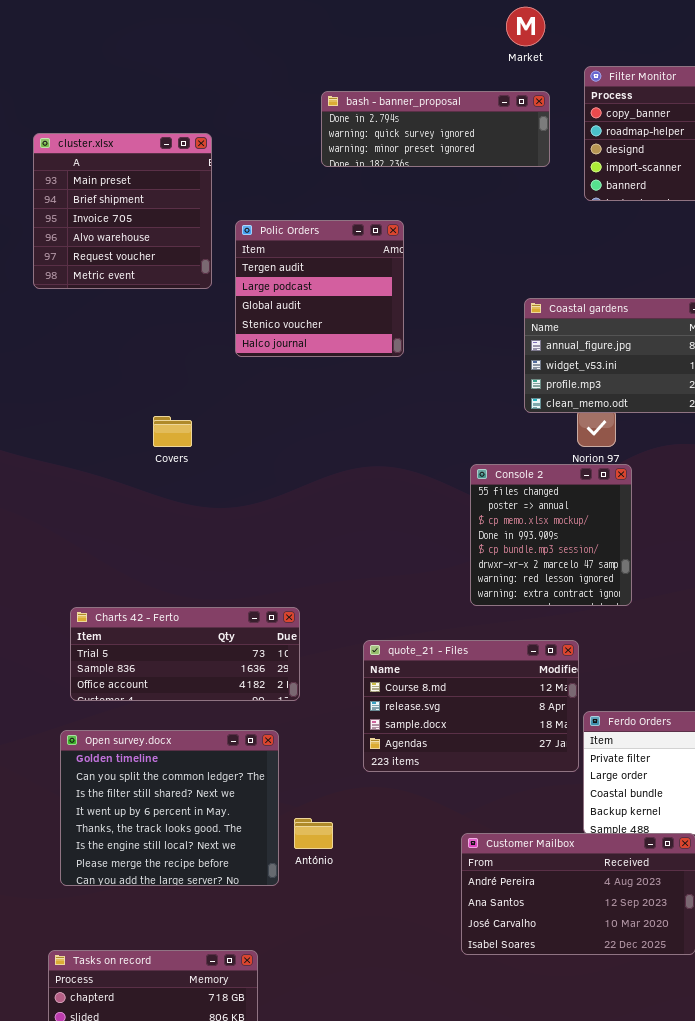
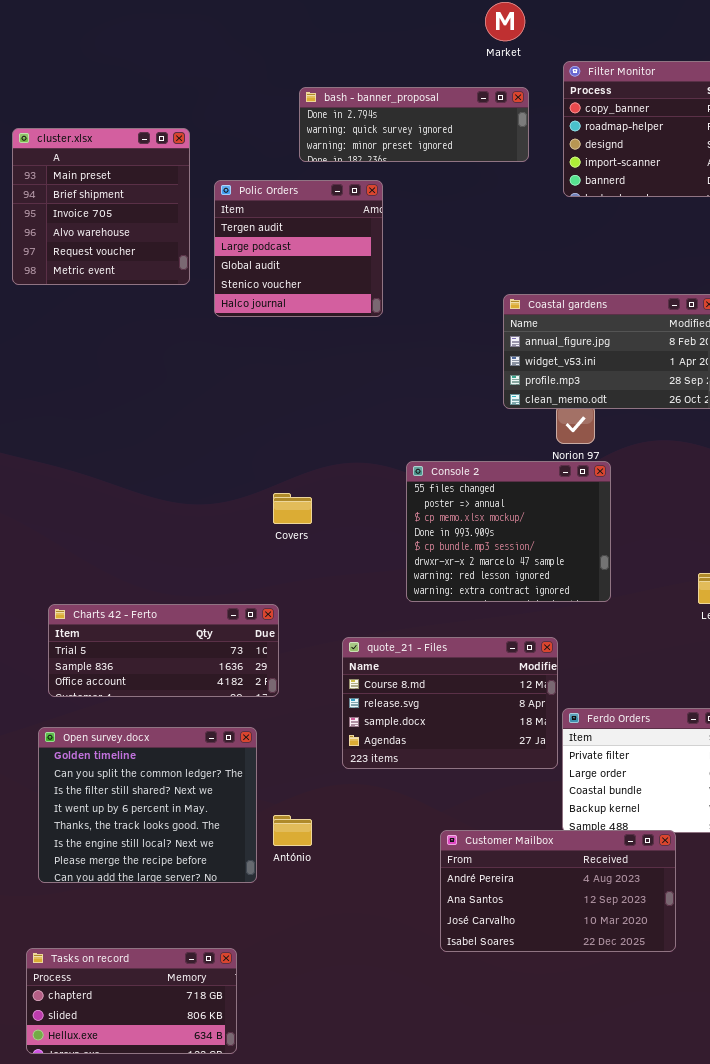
Polic Orders: [235,220,404,357] -> [214,180,383,317], moved
Covers: [153,416,192,447] -> [273,493,312,524], moved
Console 2: [470,464,632,606] -> [406,461,611,602], resized

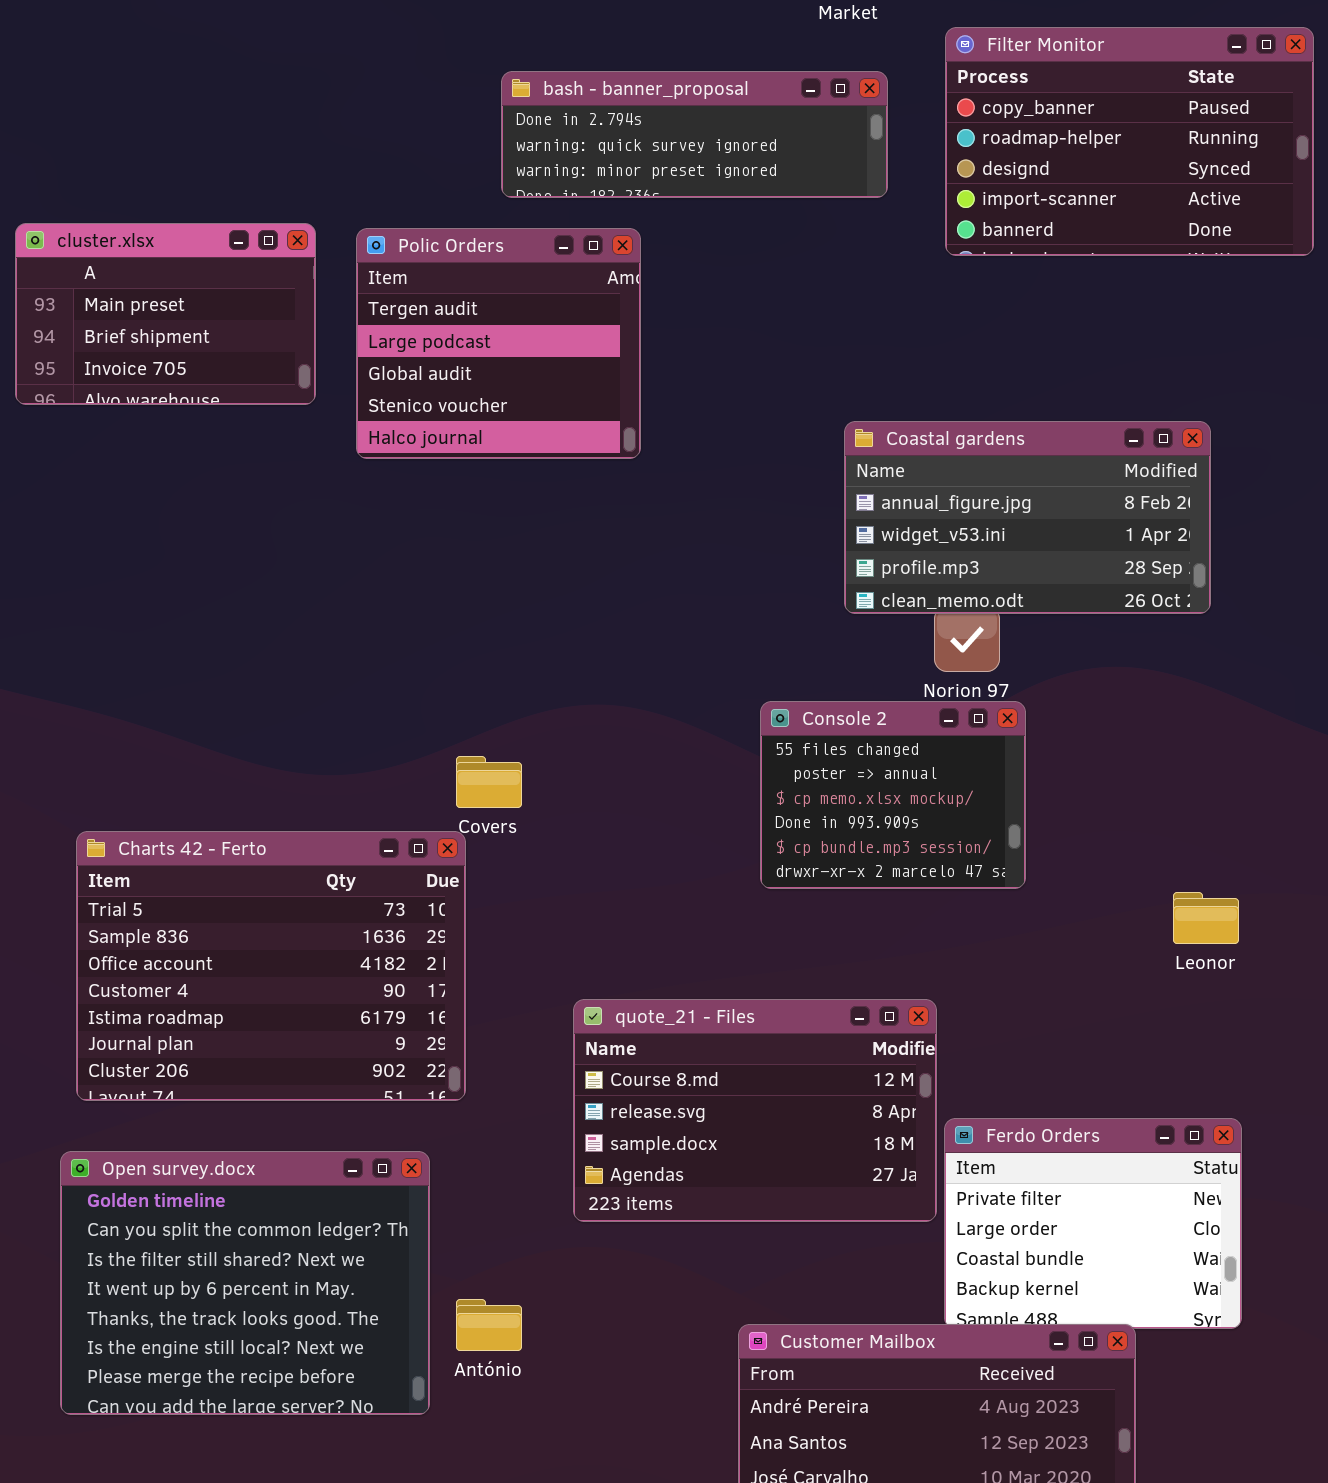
cluster.xlsx: [12,128,190,285] -> [15,223,316,405], resized
Console 2: [406,461,611,602] -> [760,701,1026,889], resized
Charts 42 - Ferto: [48,604,279,697] -> [76,831,466,1101], resized

